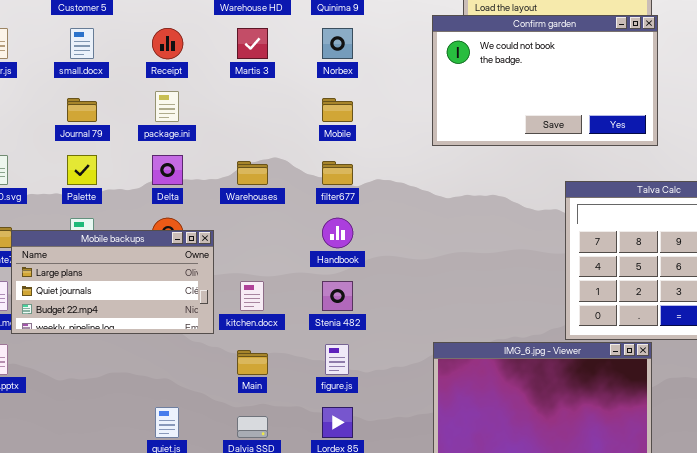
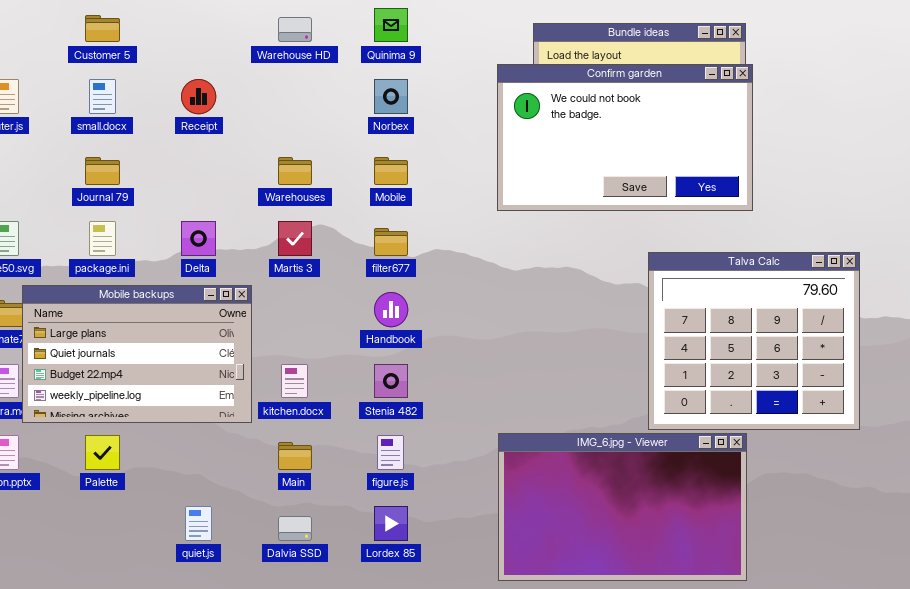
Martis 3: [237,28,268,59] -> [278,221,312,256], moved
package.ini: [155,91,179,122] -> [89,221,116,256], moved
Palette: [67,155,97,185] -> [85,435,120,470], moved
Warehouses: [237,161,268,185] -> [278,157,312,185], moved
Mobile backups: [11,230,214,334] -> [22,285,252,423], resized

